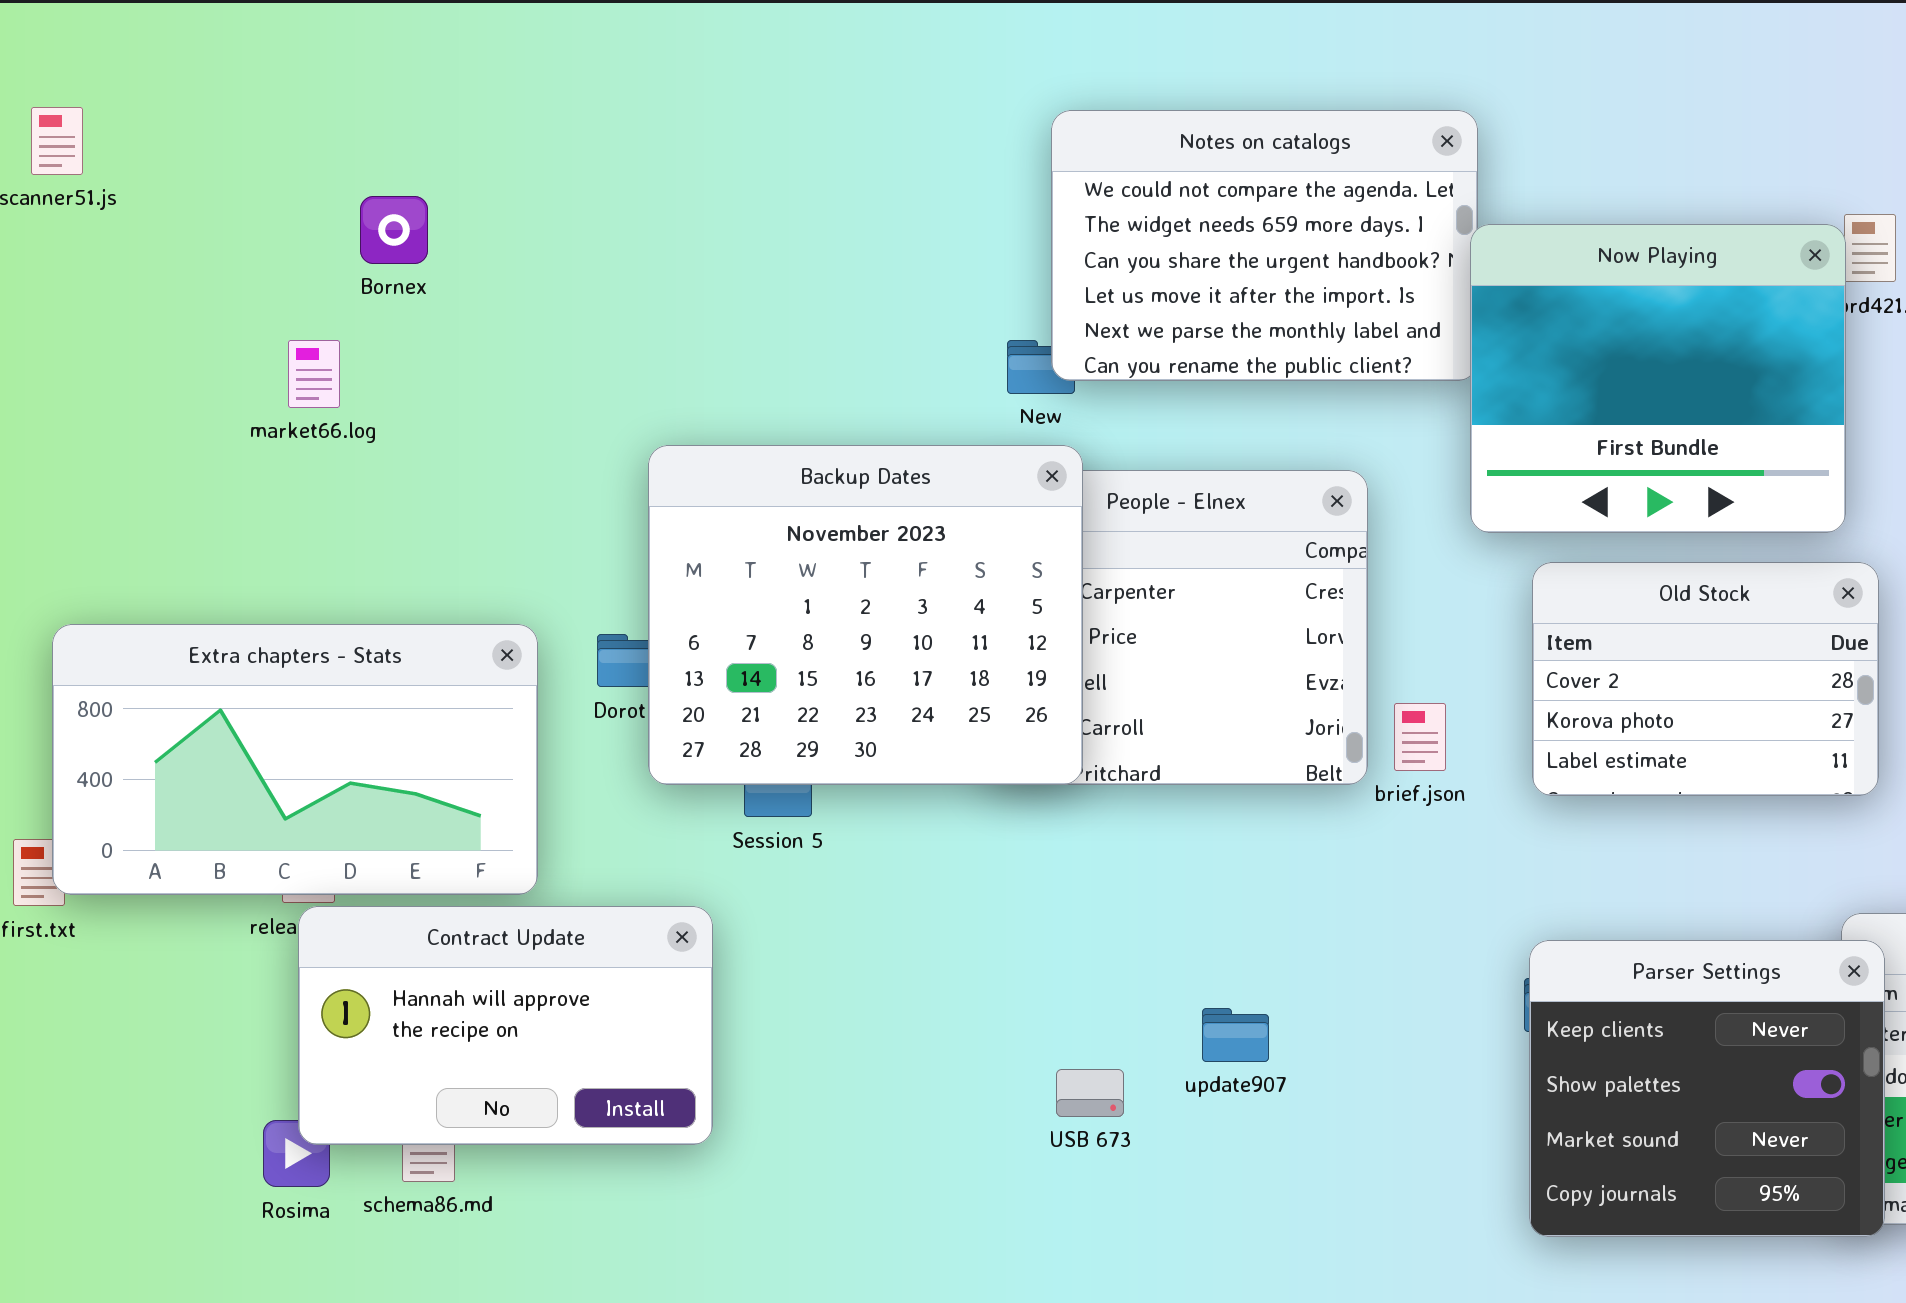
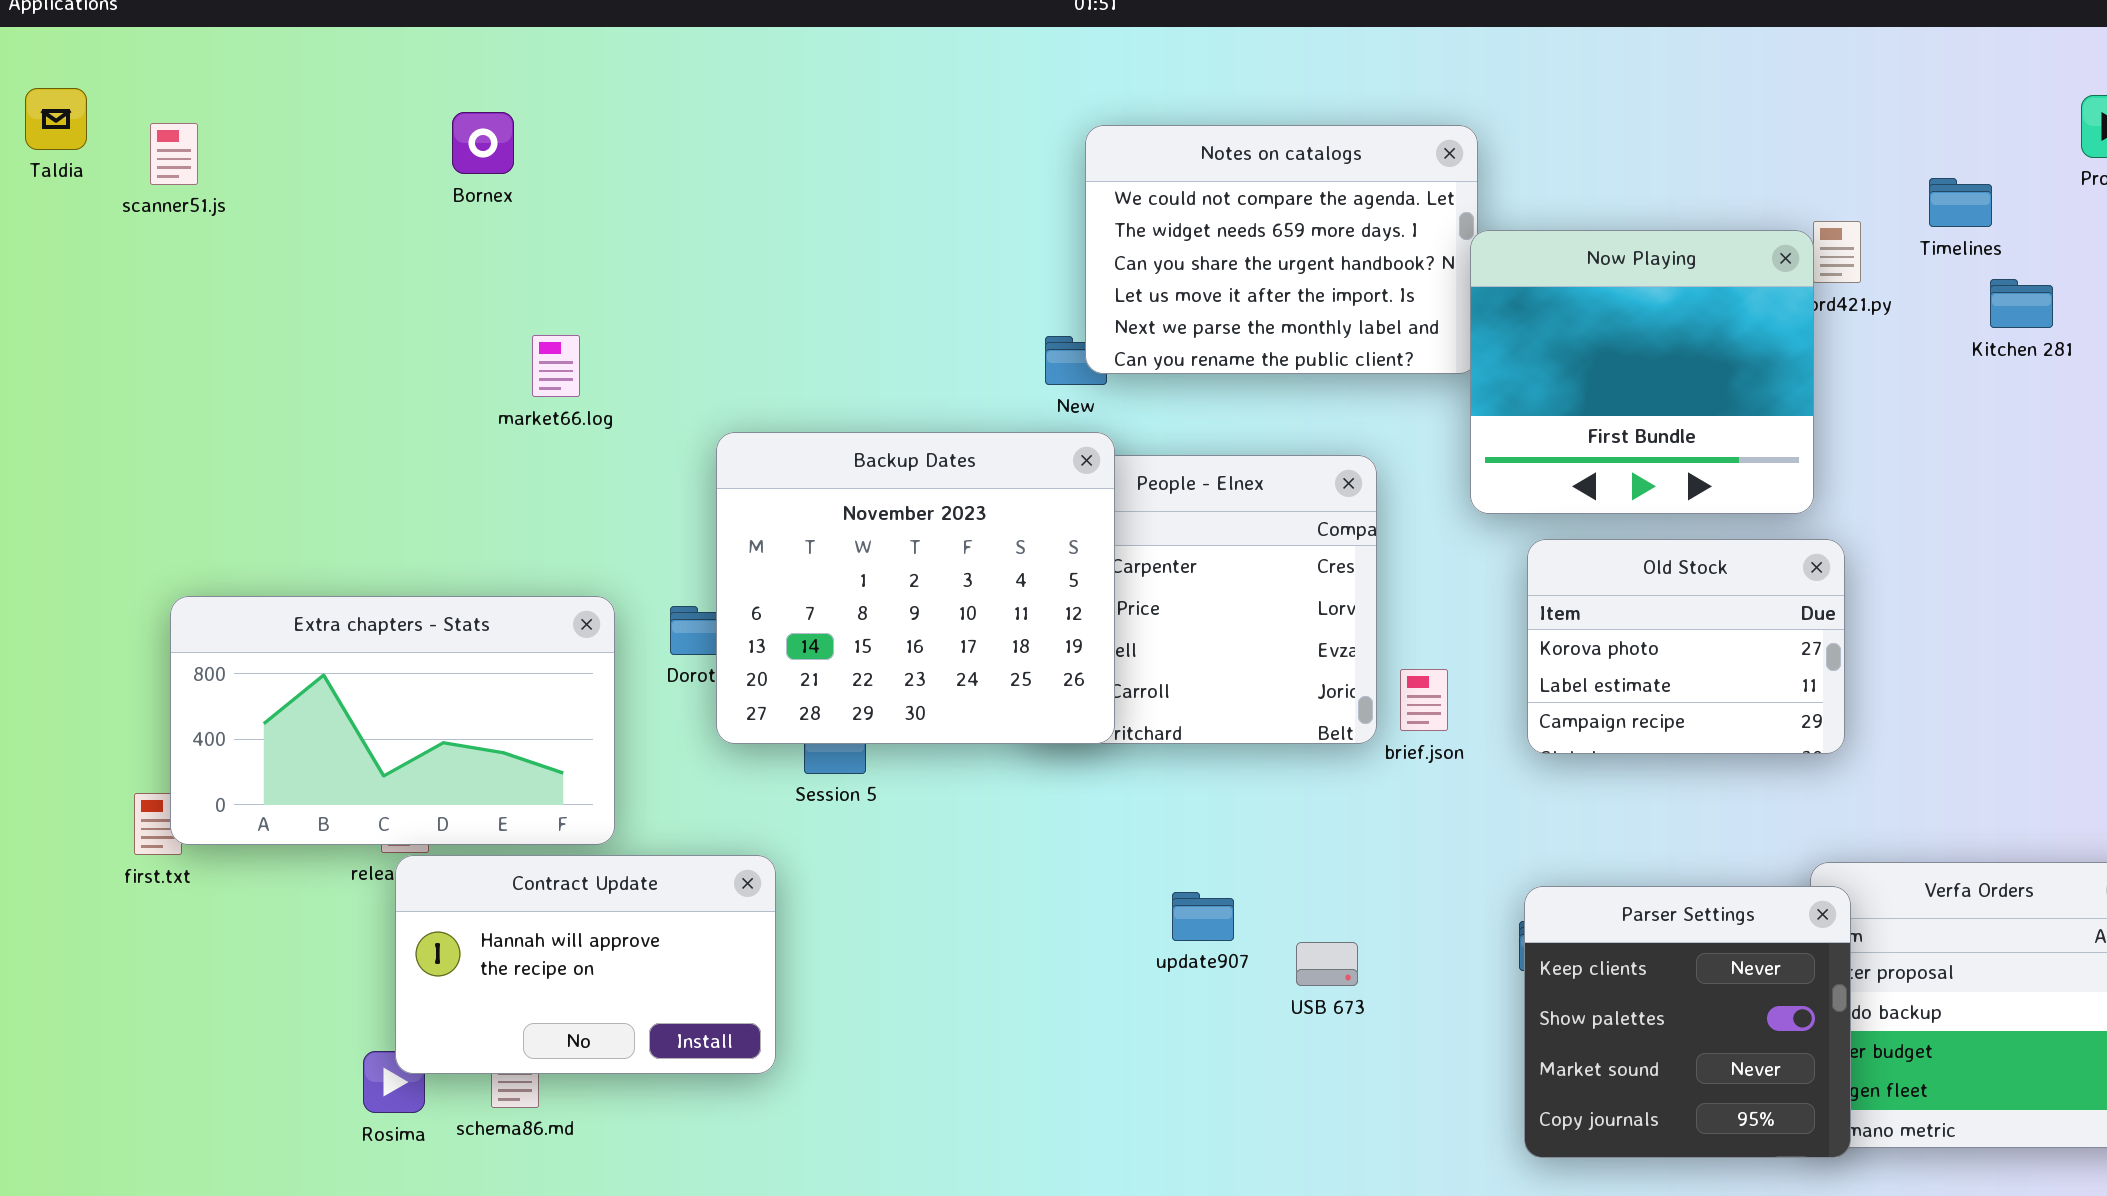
Bornex: [360,196,428,264] -> [452,112,514,174], moved
market66.log: [288,340,340,408] -> [532,335,580,397], moved
Old Stock: [1532,562,1879,796] -> [1527,539,1845,754], scrolled down 1 row
update907: [1202,1008,1269,1062] -> [1172,892,1234,941], moved
USB 673: [1056,1069,1124,1117] -> [1296,942,1358,986], moved

